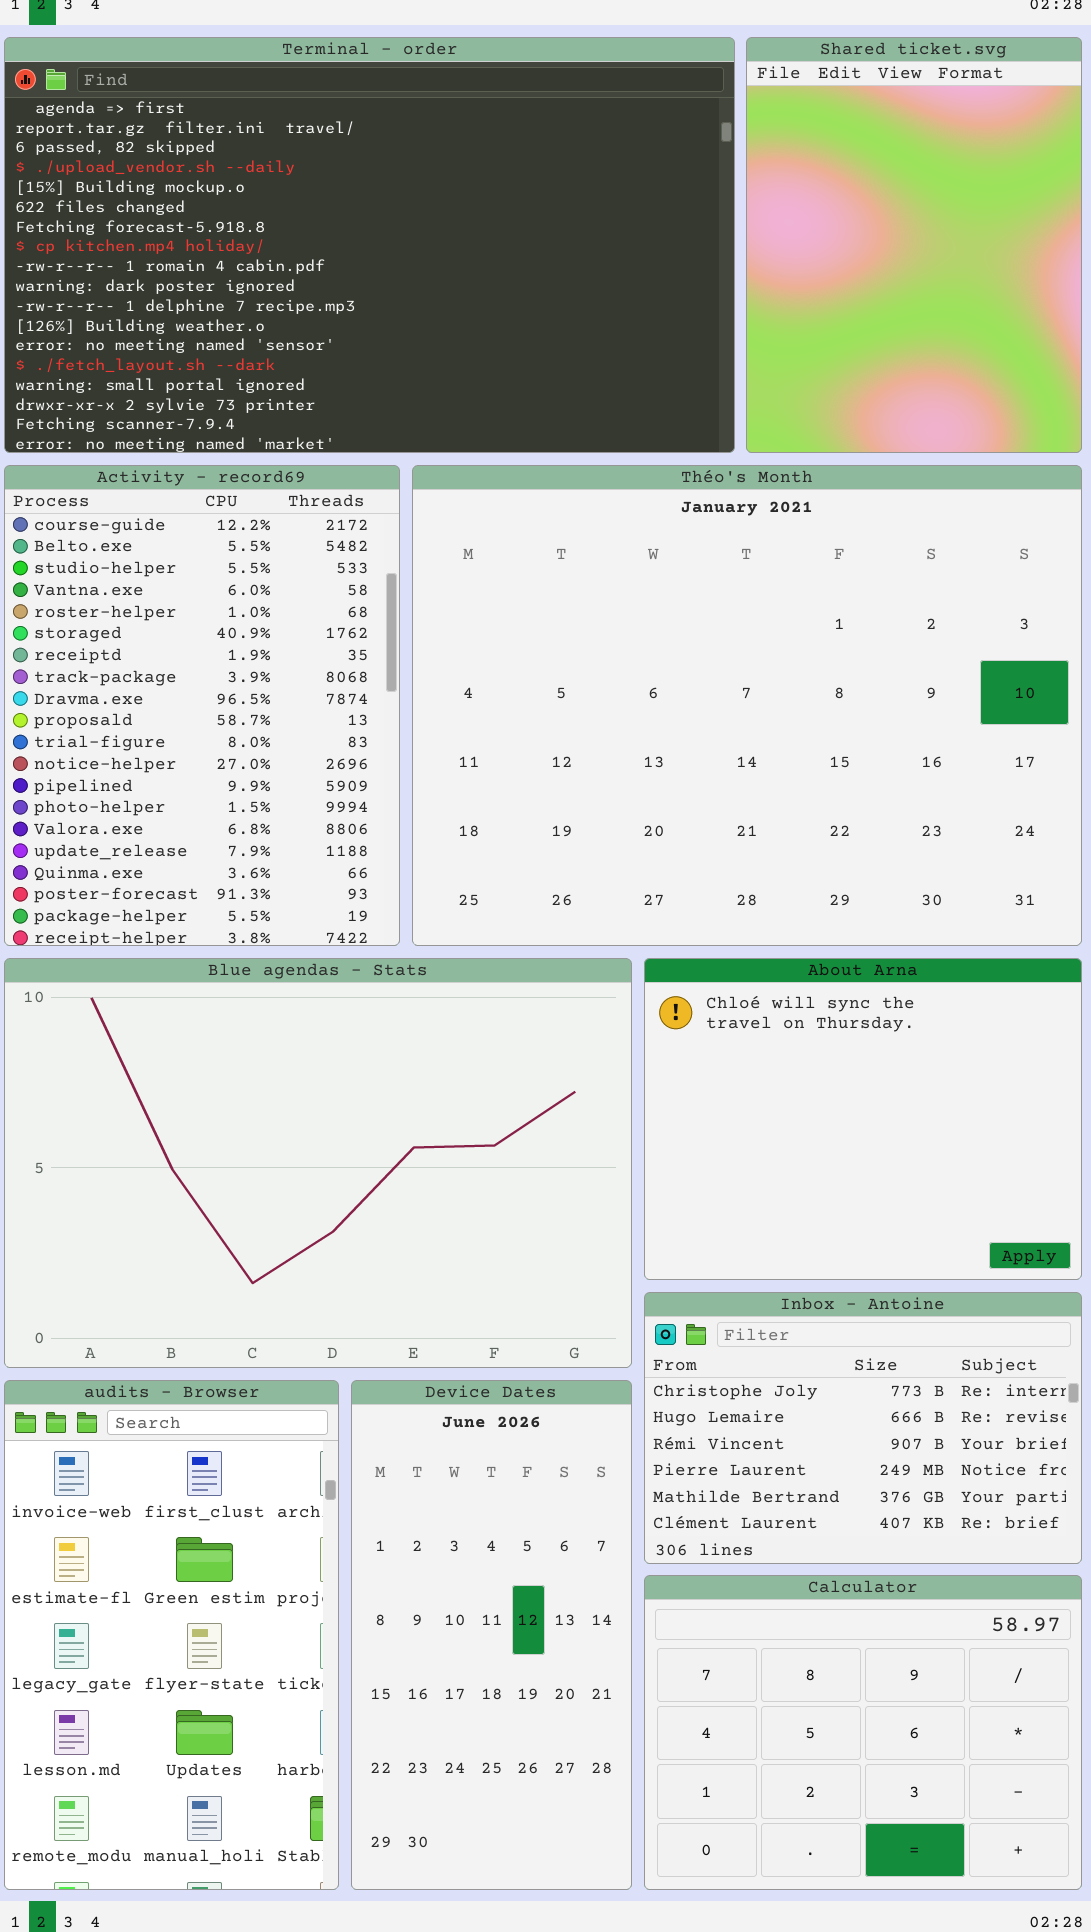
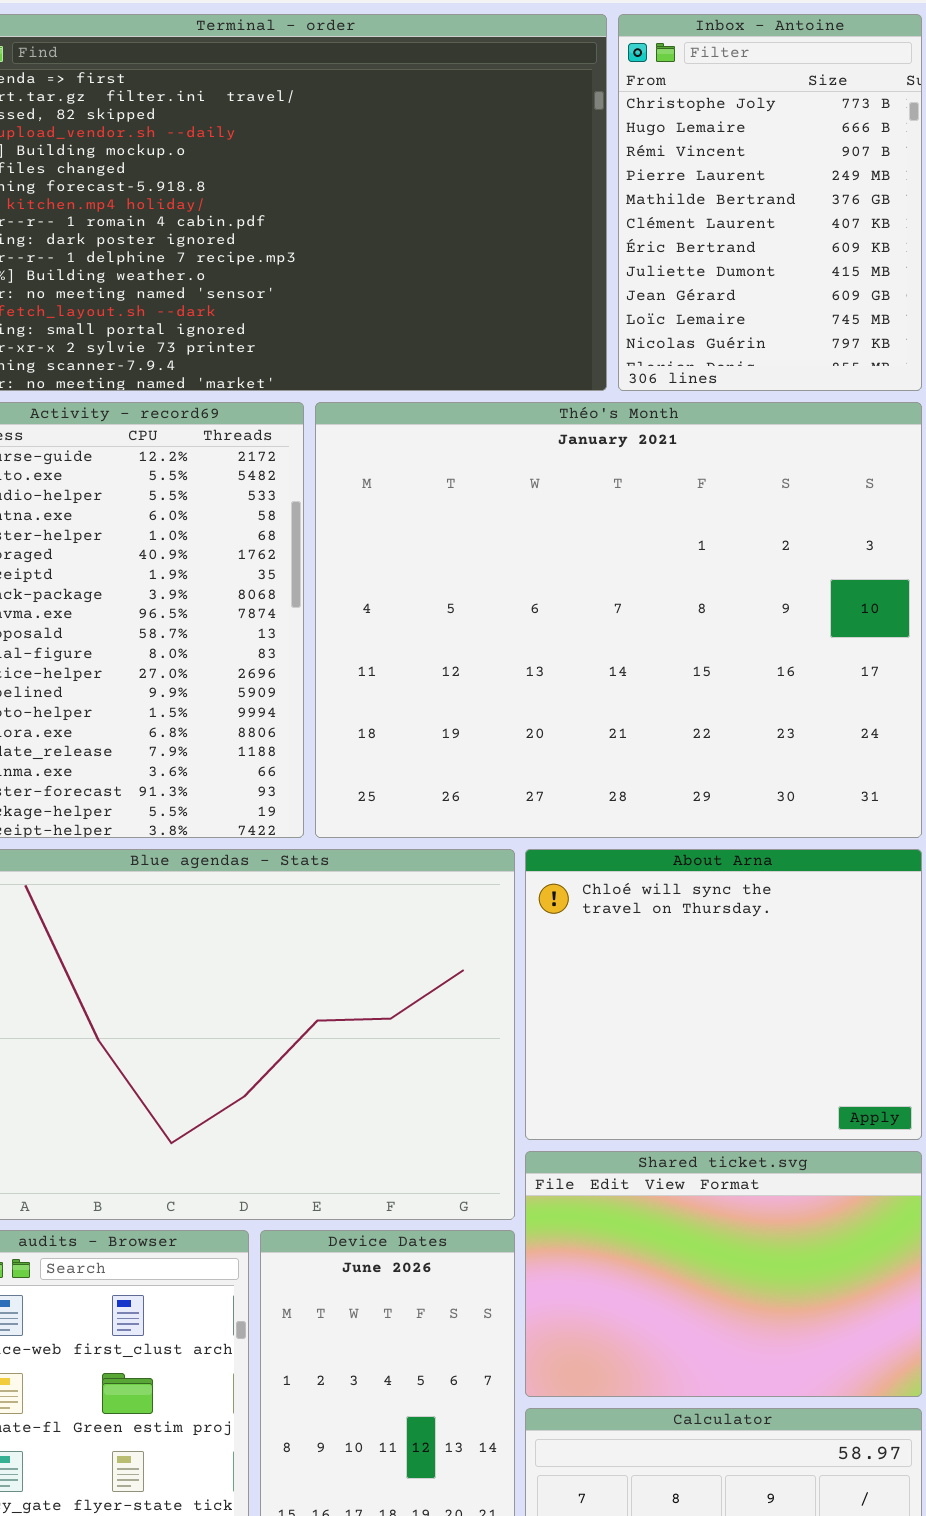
Shared ticket.svg: [746,37,1082,453] -> [525,1151,922,1397], moved, resized
Inbox - Antoine: [644,1292,1082,1564] -> [618,14,922,391], moved, resized

